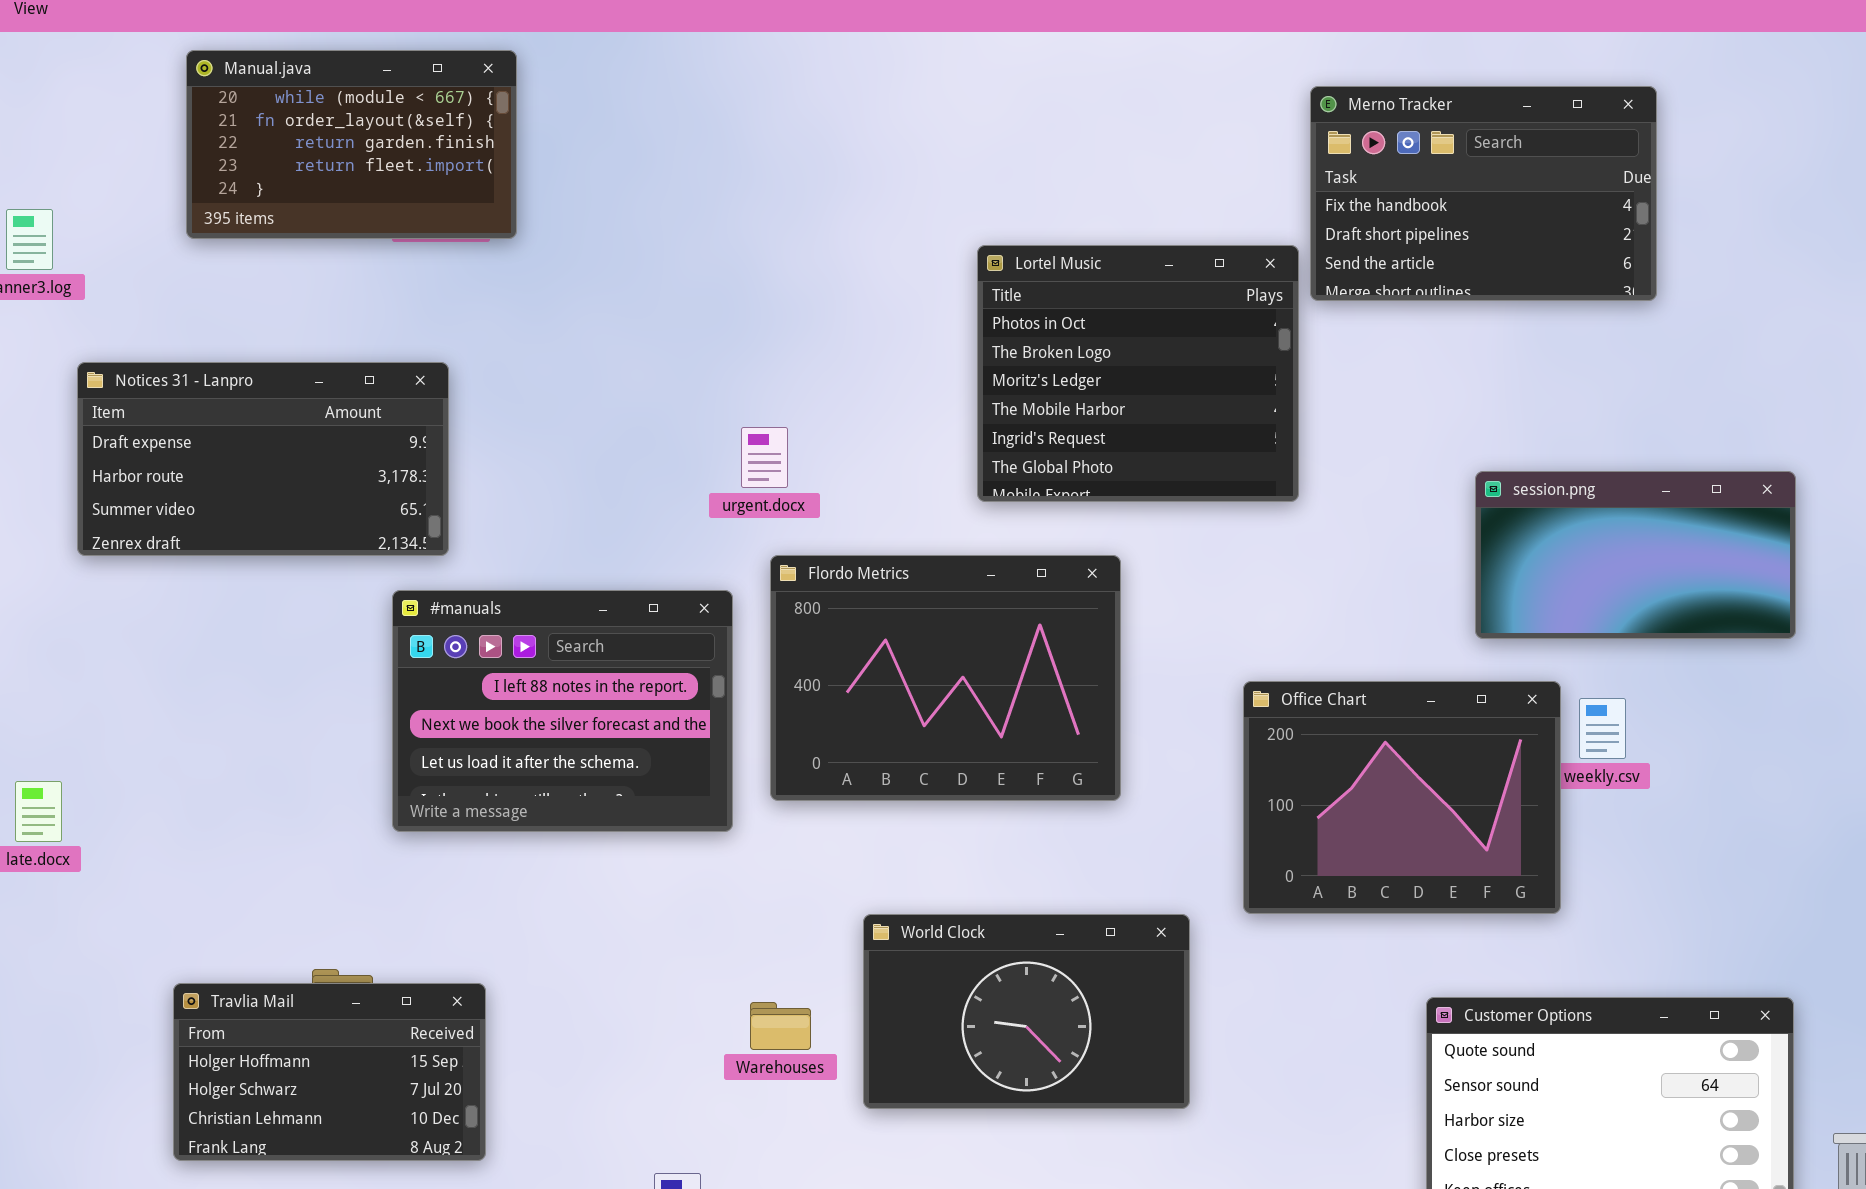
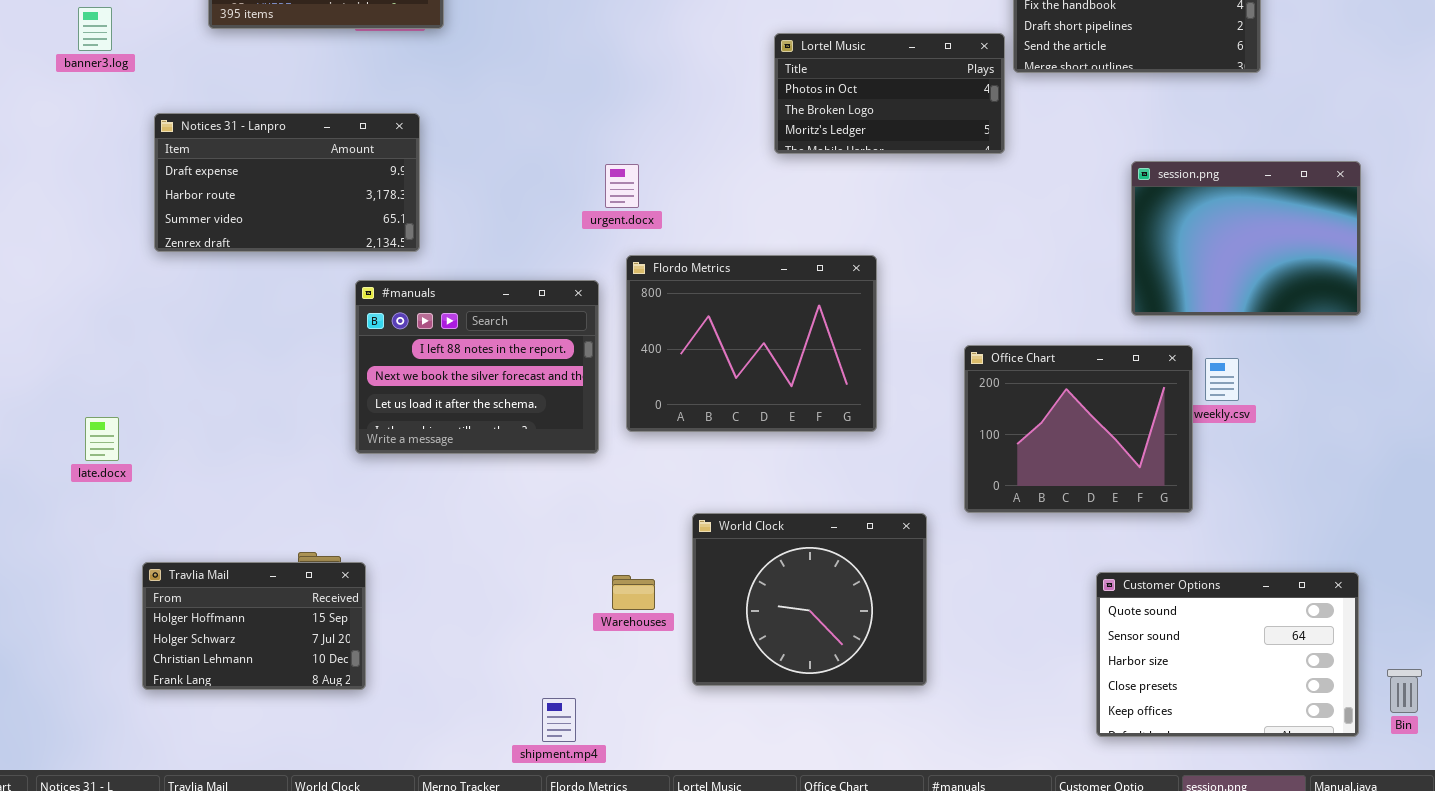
Lortel Music: [977,245,1299,502] -> [774,33,1005,154], resized
Notices 31 - Lanpro: [77,362,449,556] -> [154,113,420,252], moved
session.png: [1475,471,1796,639] -> [1131,161,1361,316], resized
World Clock: [863,914,1190,1109] -> [692,513,927,686], resized
Travlia Mail: [173,983,486,1161] -> [142,562,366,690], moved

